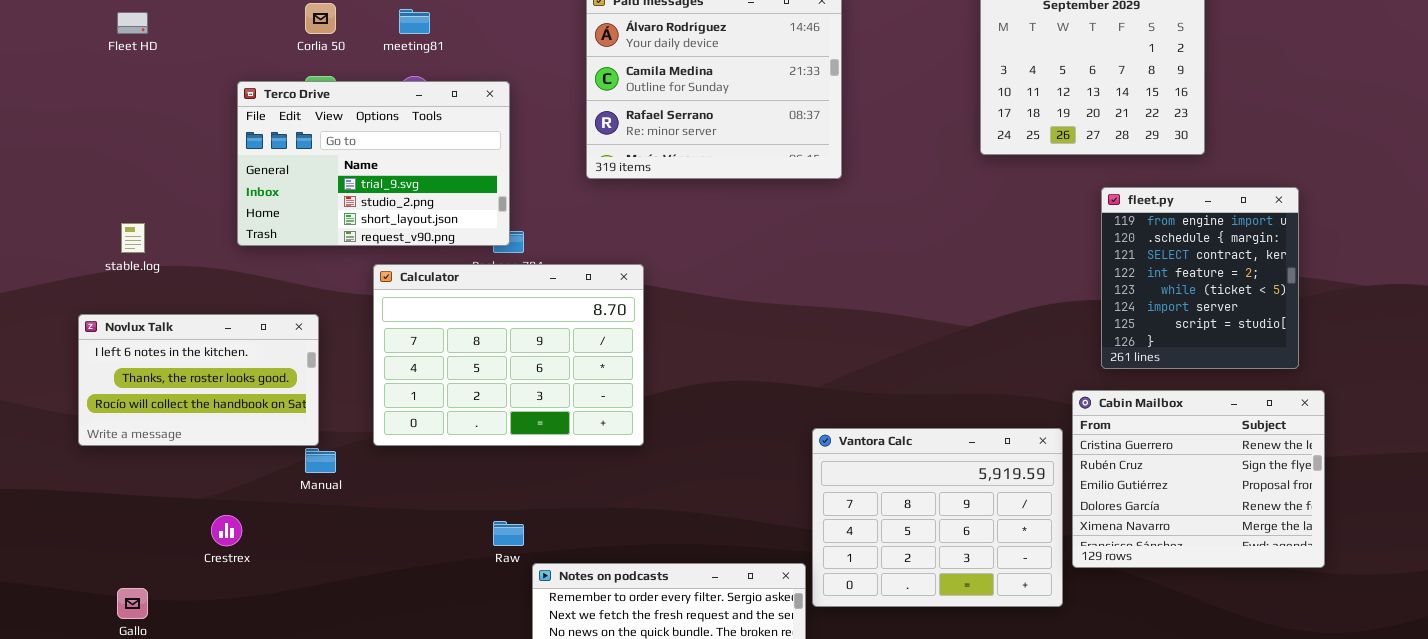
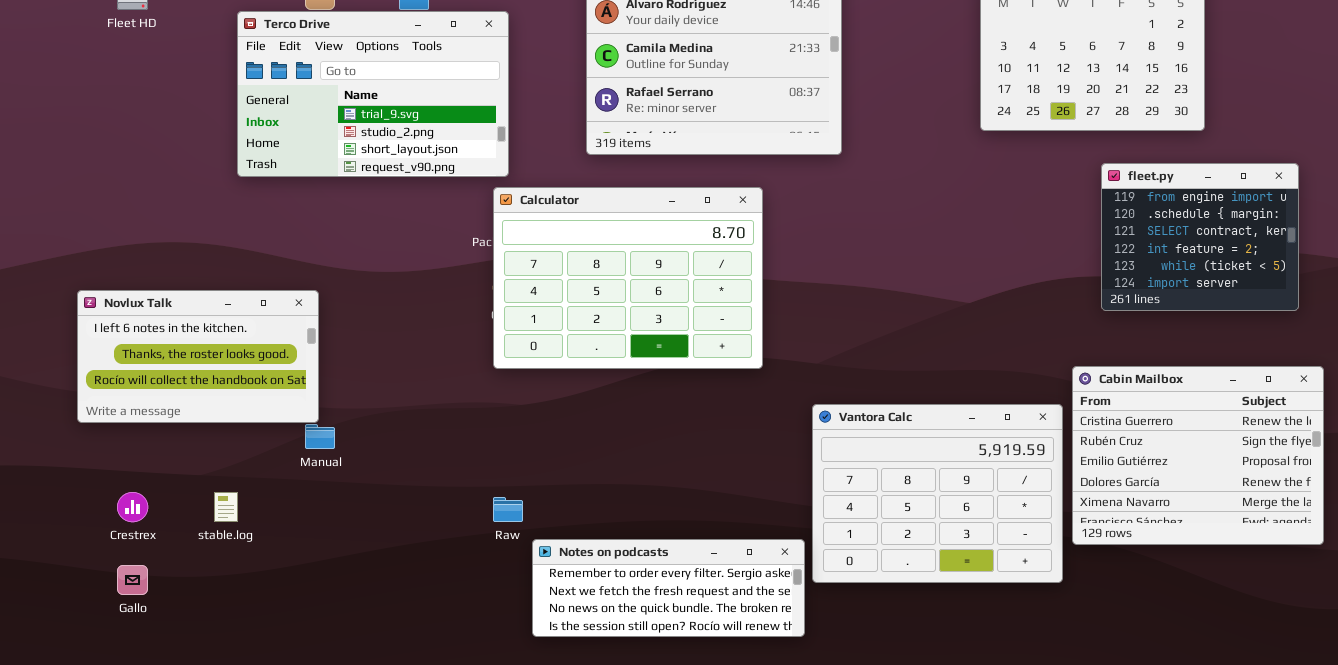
Terco Drive: [237,81,510,246] -> [237,11,509,177], moved
fleet.py: [1101,187,1299,369] -> [1101,163,1299,311], resized
stable.log: [121,223,145,253] -> [214,492,238,522], moved
Calculator: [373,264,644,446] -> [493,187,763,369], moved
Crestrex: [211,515,242,546] -> [117,492,148,522], moved

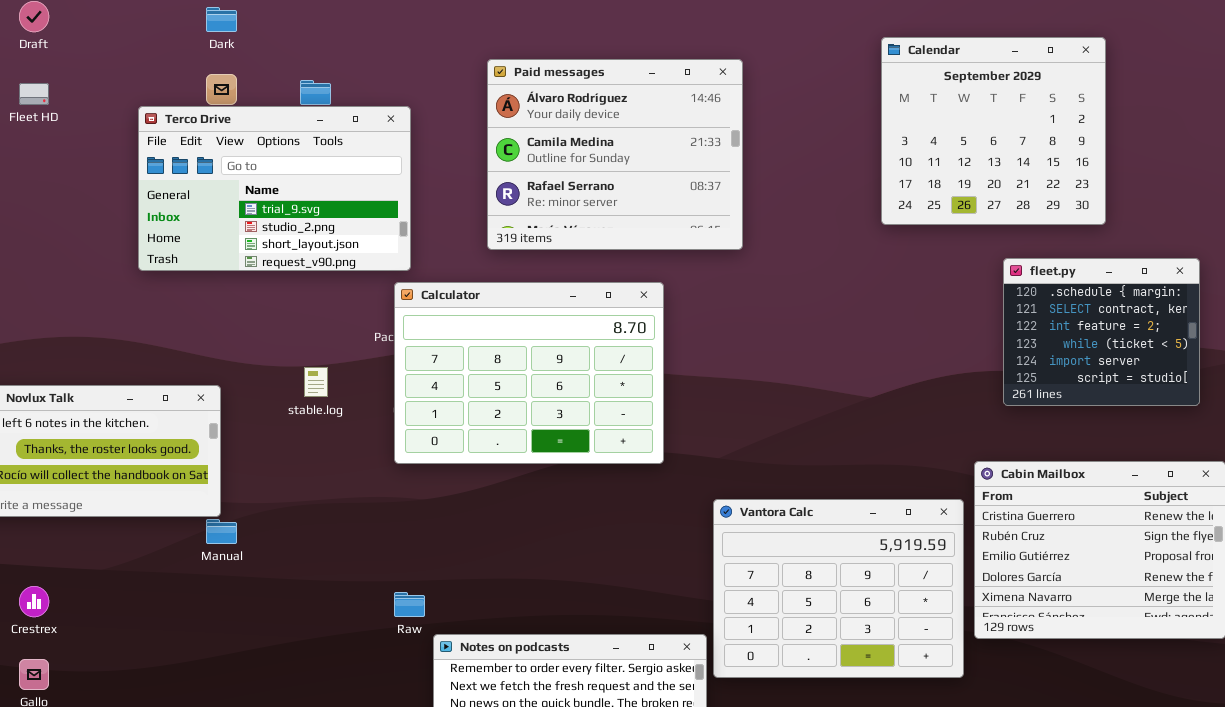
fleet.py: [1101,163,1299,311] -> [1003,258,1200,406], scrolled down 1 row
stable.log: [214,492,238,522] -> [304,367,328,397], moved

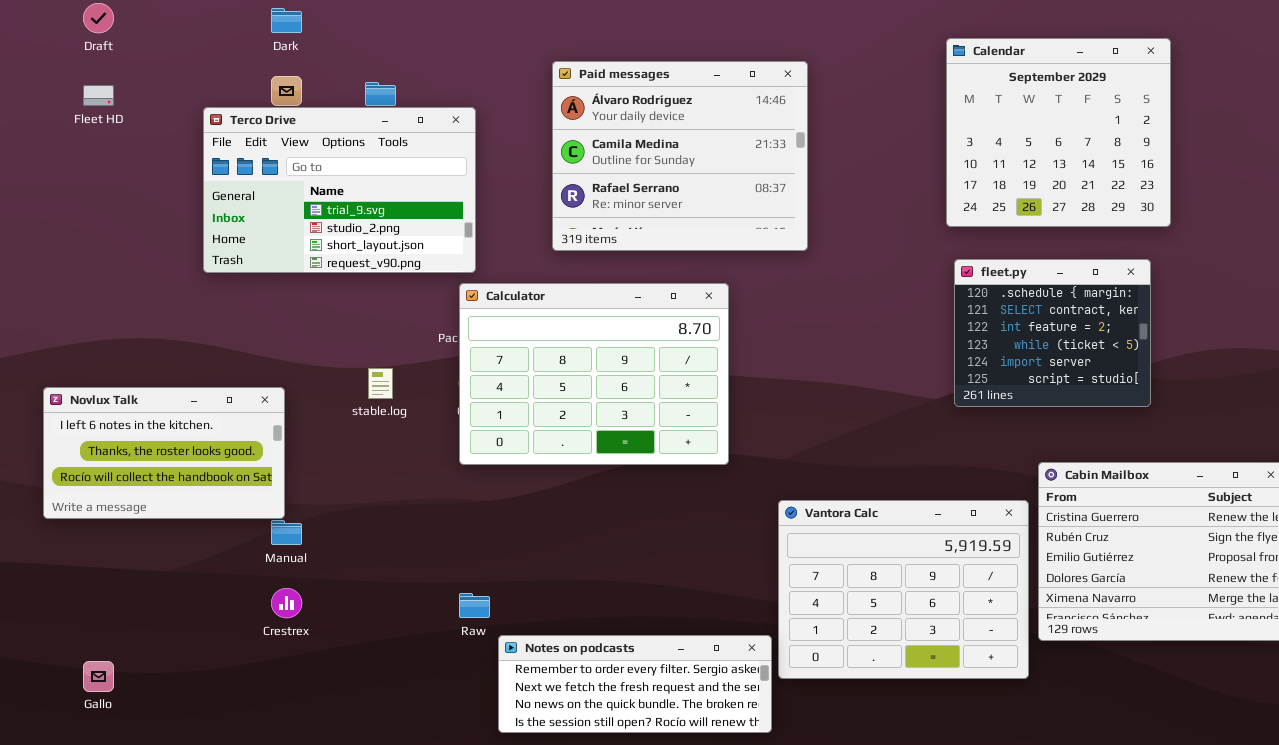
fleet.py: [1003,258,1200,406] -> [954,259,1151,407], moved
Crestrex: [19,586,49,617] -> [271,588,302,618], moved

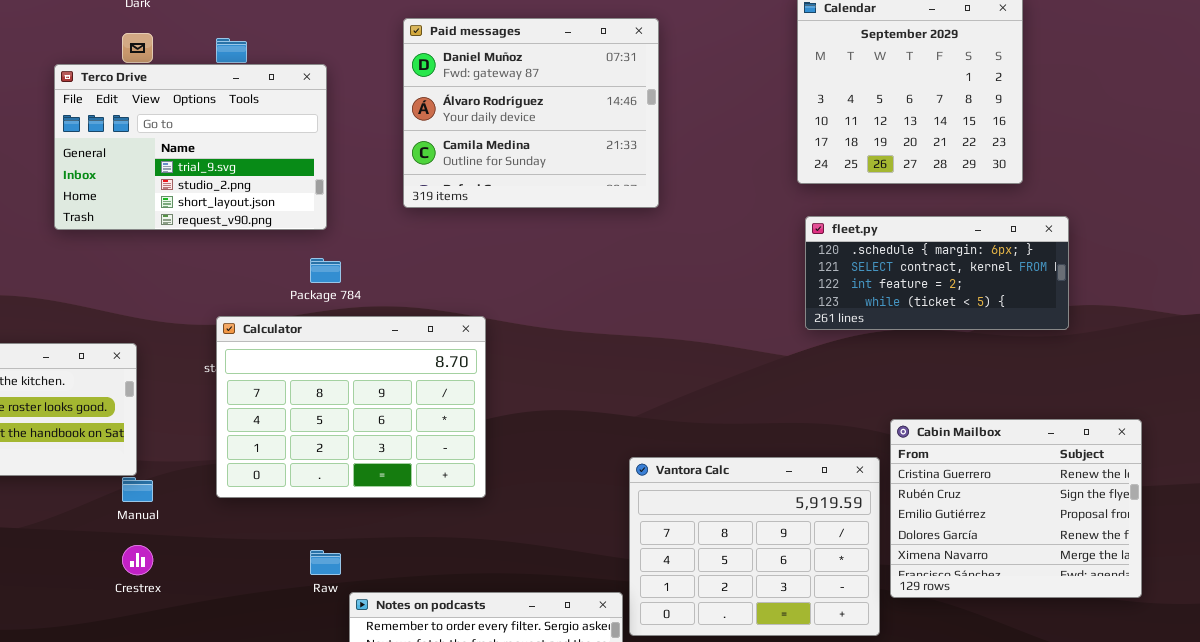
Paid messages: [552,61,808,251] -> [403,18,659,208], scrolled up 1 row
fleet.py: [954,259,1151,407] -> [805,216,1069,330], resized
Calculator: [459,283,729,465] -> [216,316,486,498], moved

